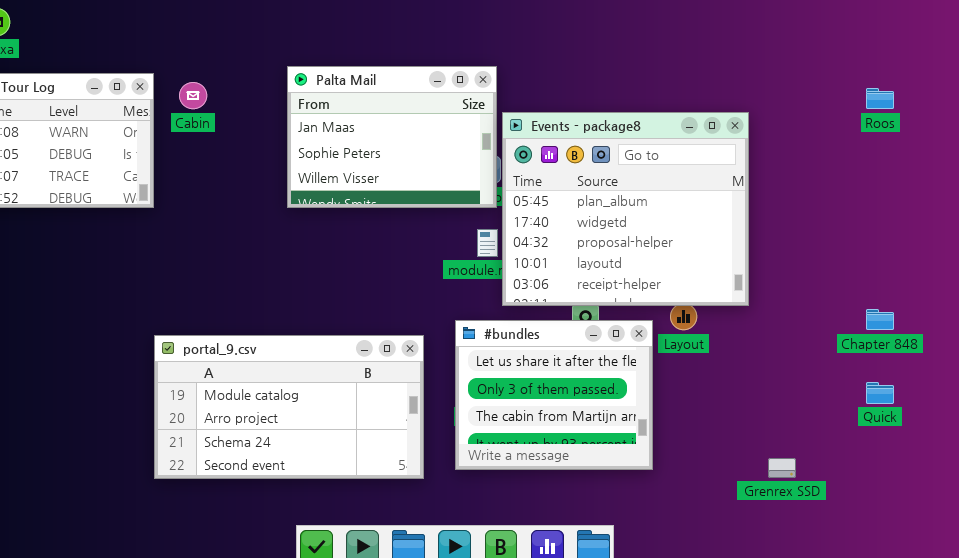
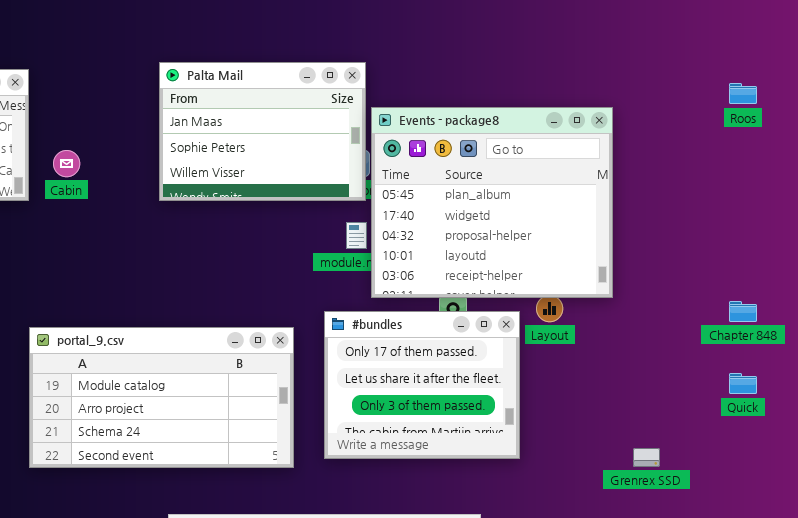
Cabin: [179,82,207,109] -> [53,150,80,177], moved
#bundles: [455,320,653,470] -> [324,311,520,459], scrolled up 1 row

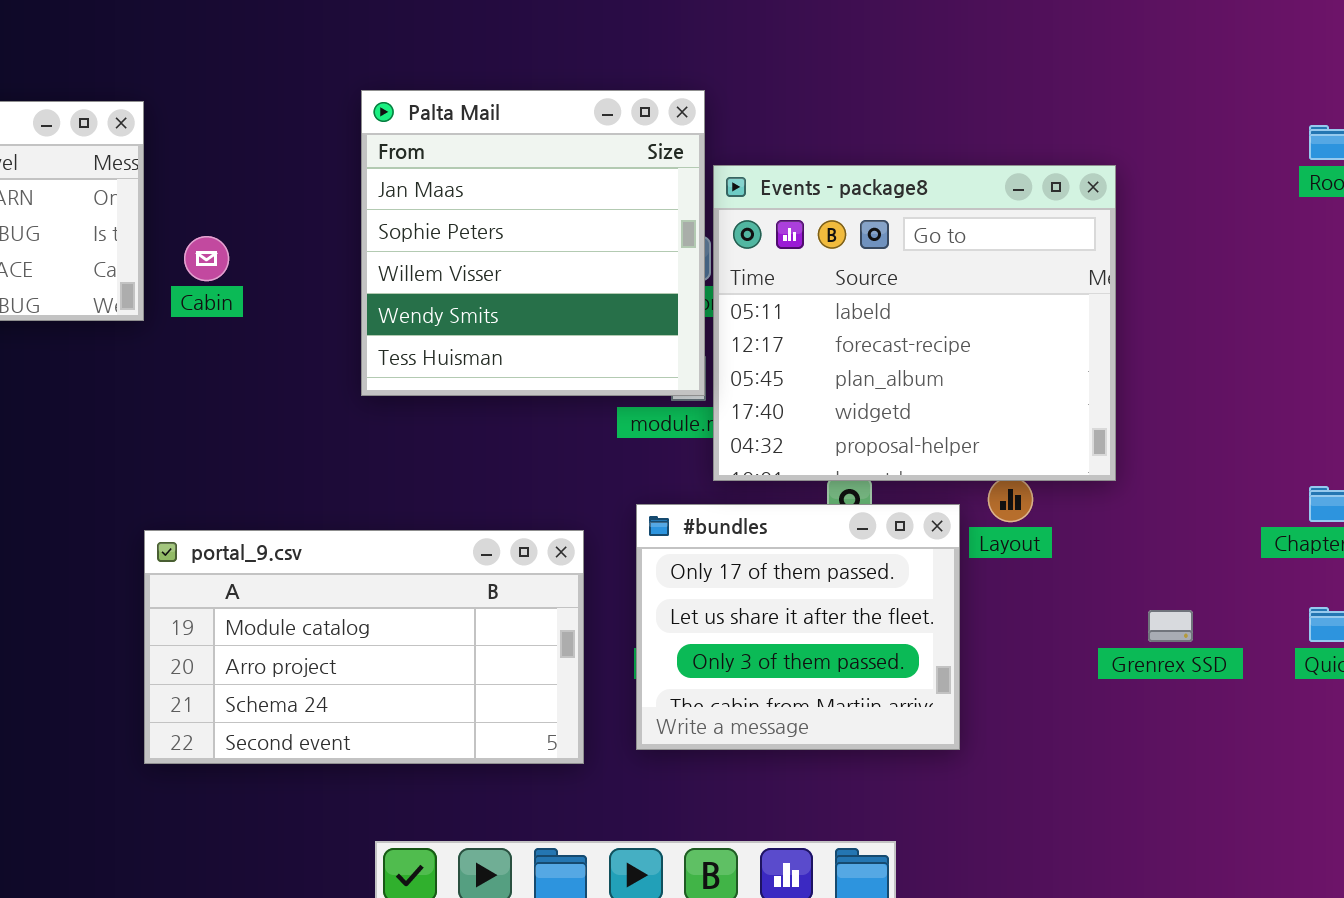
Palta Mail: [159,62,366,201] -> [361,90,705,396], resized
Events - package8: [371,107,613,298] -> [713,165,1116,481], scrolled up 2 rows
Grenrex SSD: [633,448,660,467] -> [1148,610,1193,642], moved

